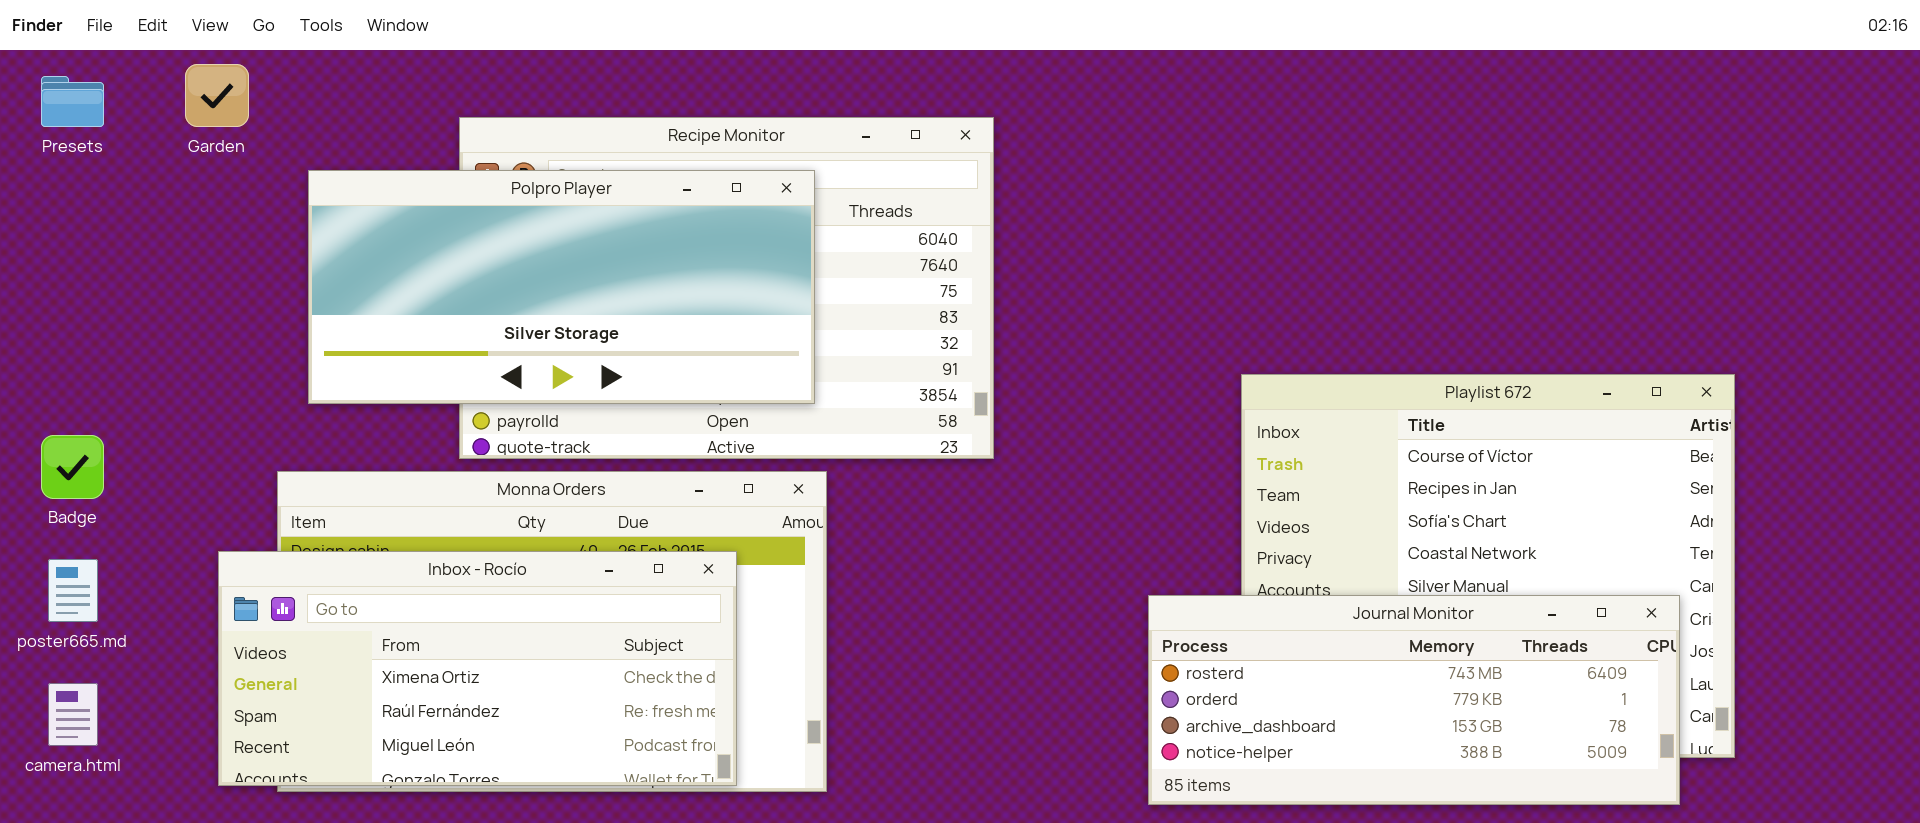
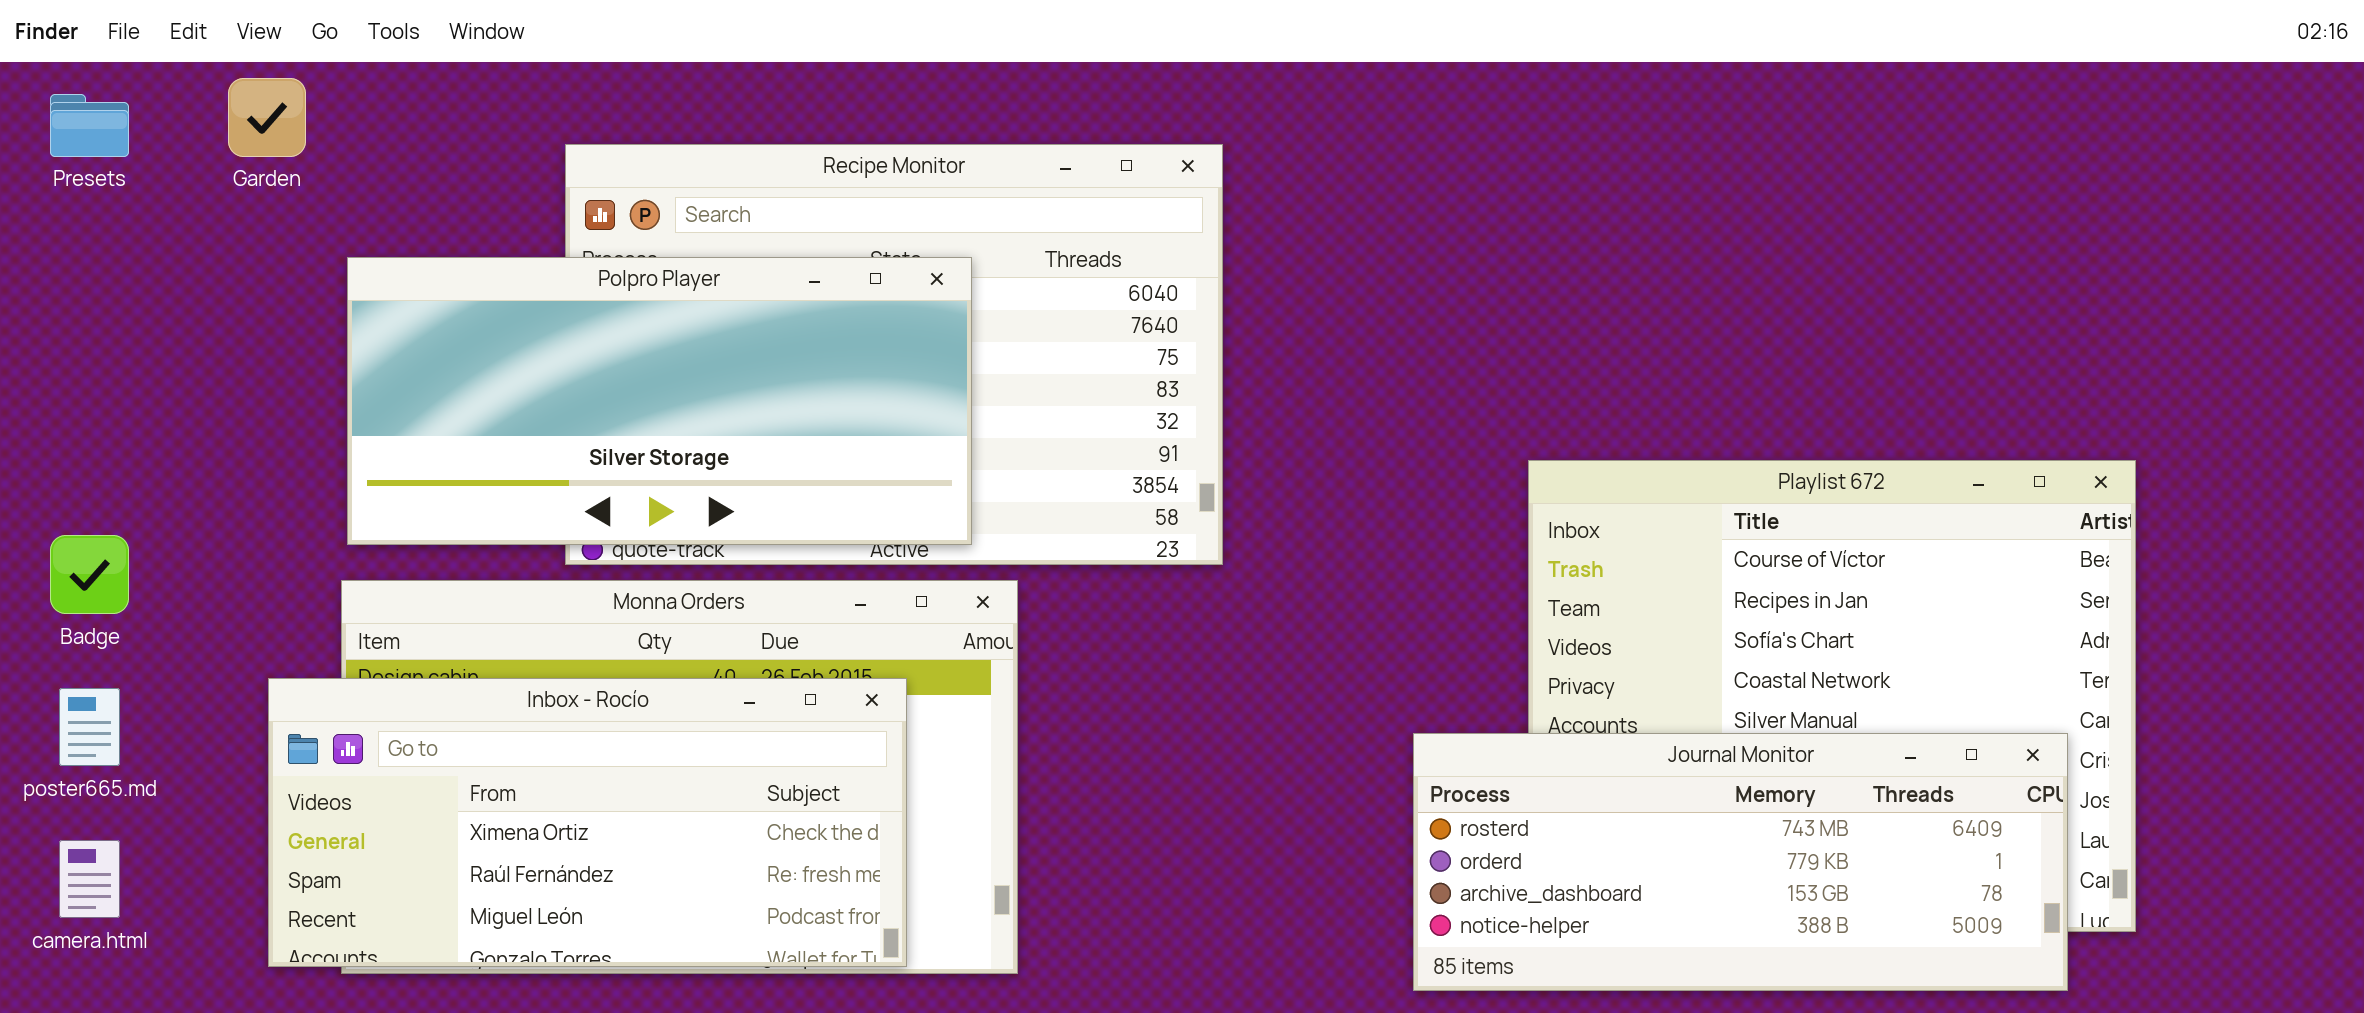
Polpro Player: [308,170,815,404] -> [347,257,972,545], moved

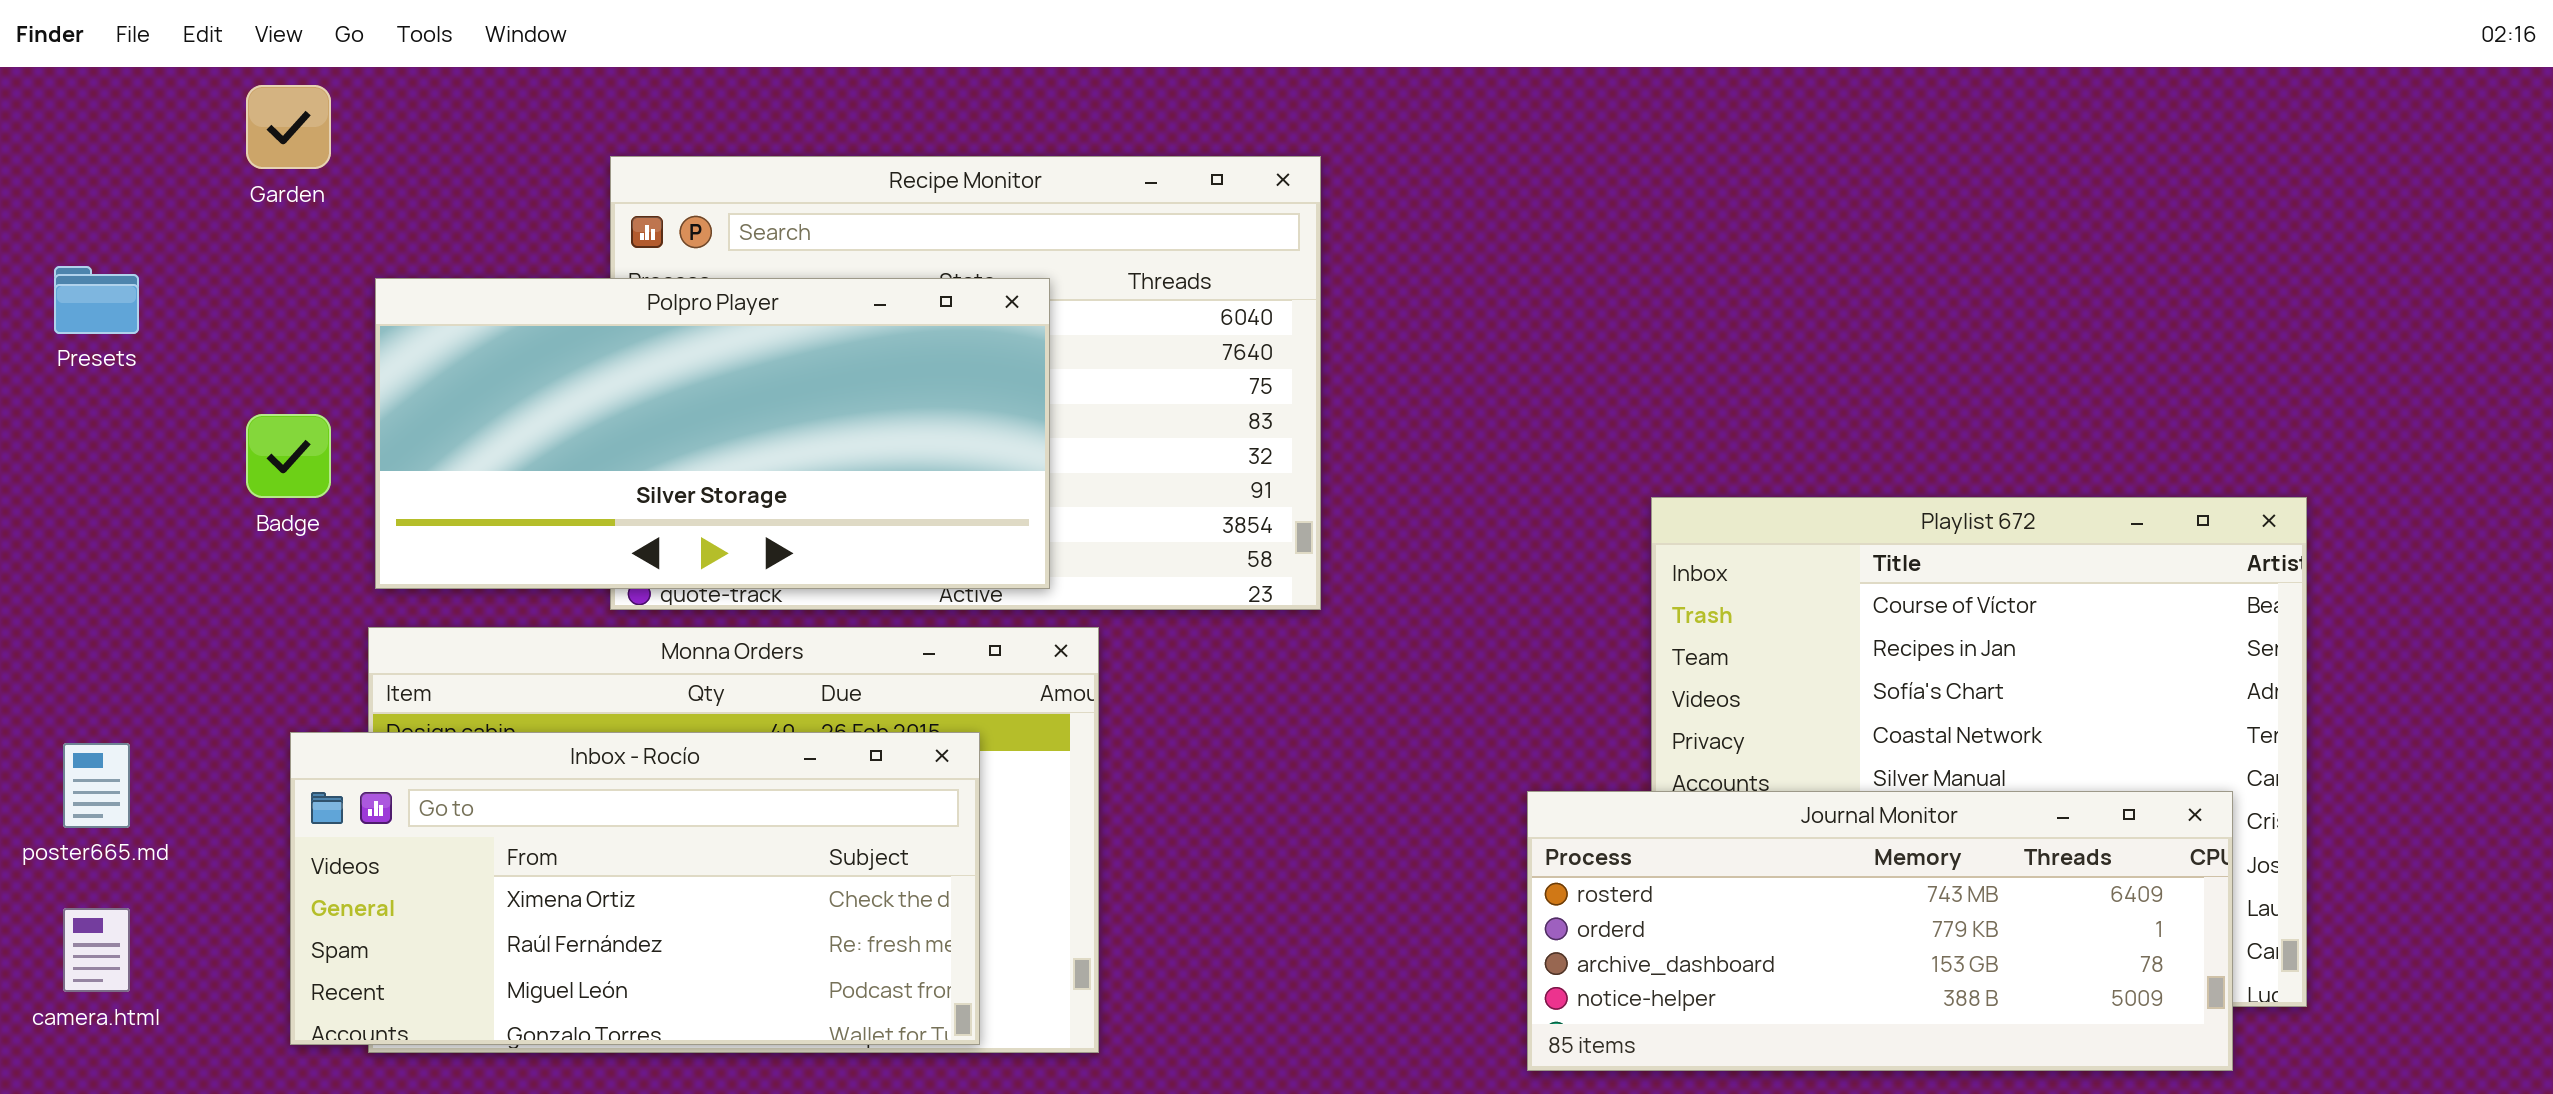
Presets: [50,94,129,157] -> [54,266,139,334], moved
Badge: [50,535,129,614] -> [246,414,331,498], moved

